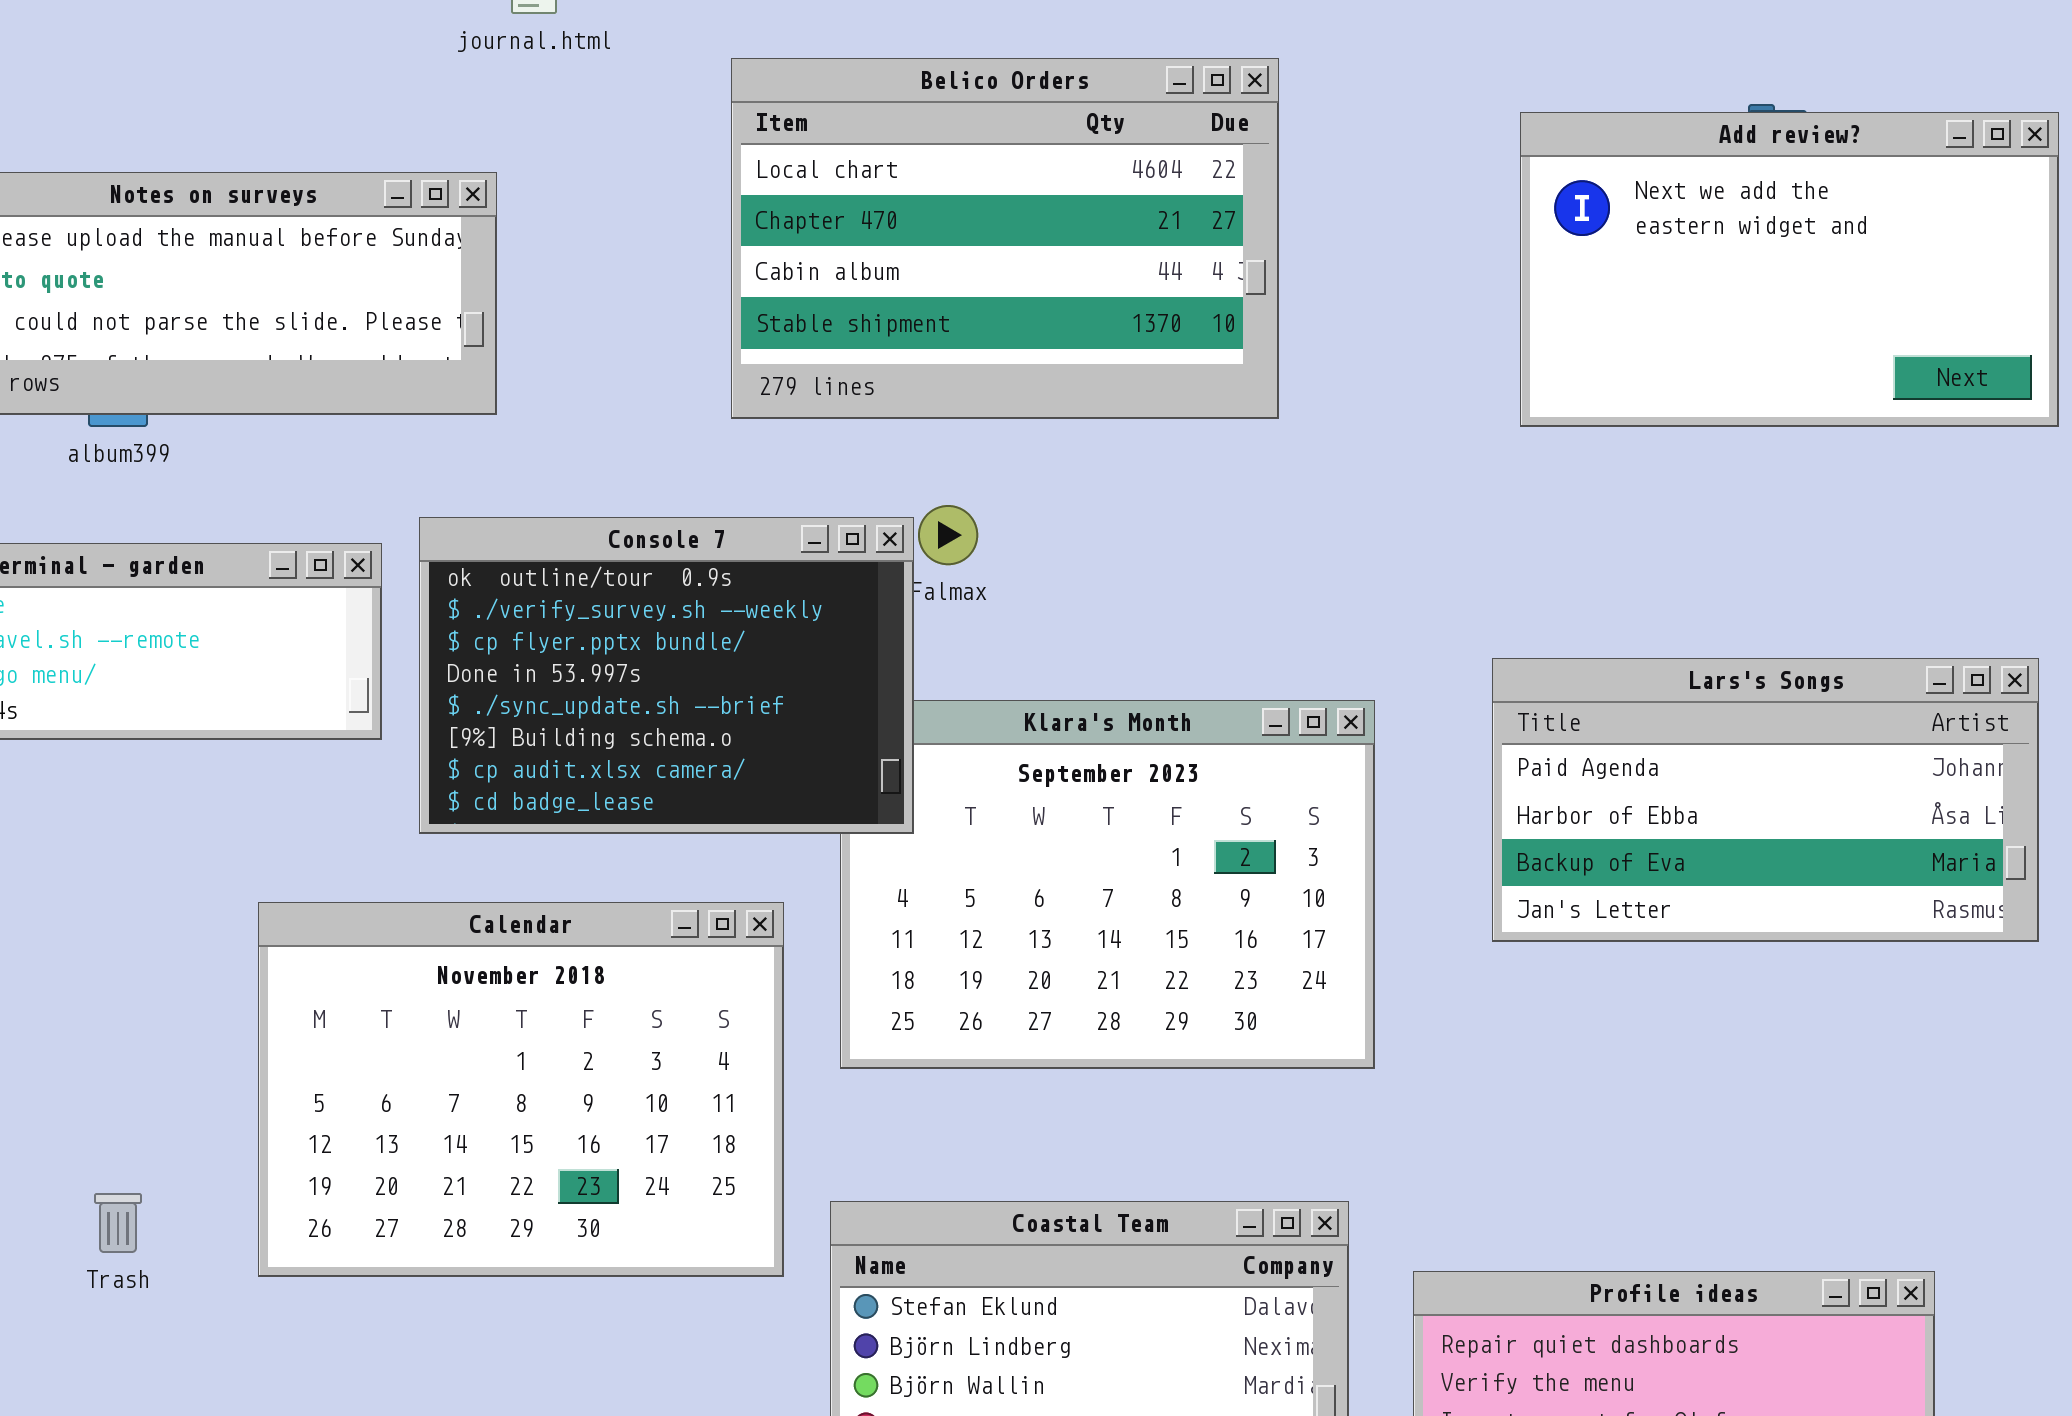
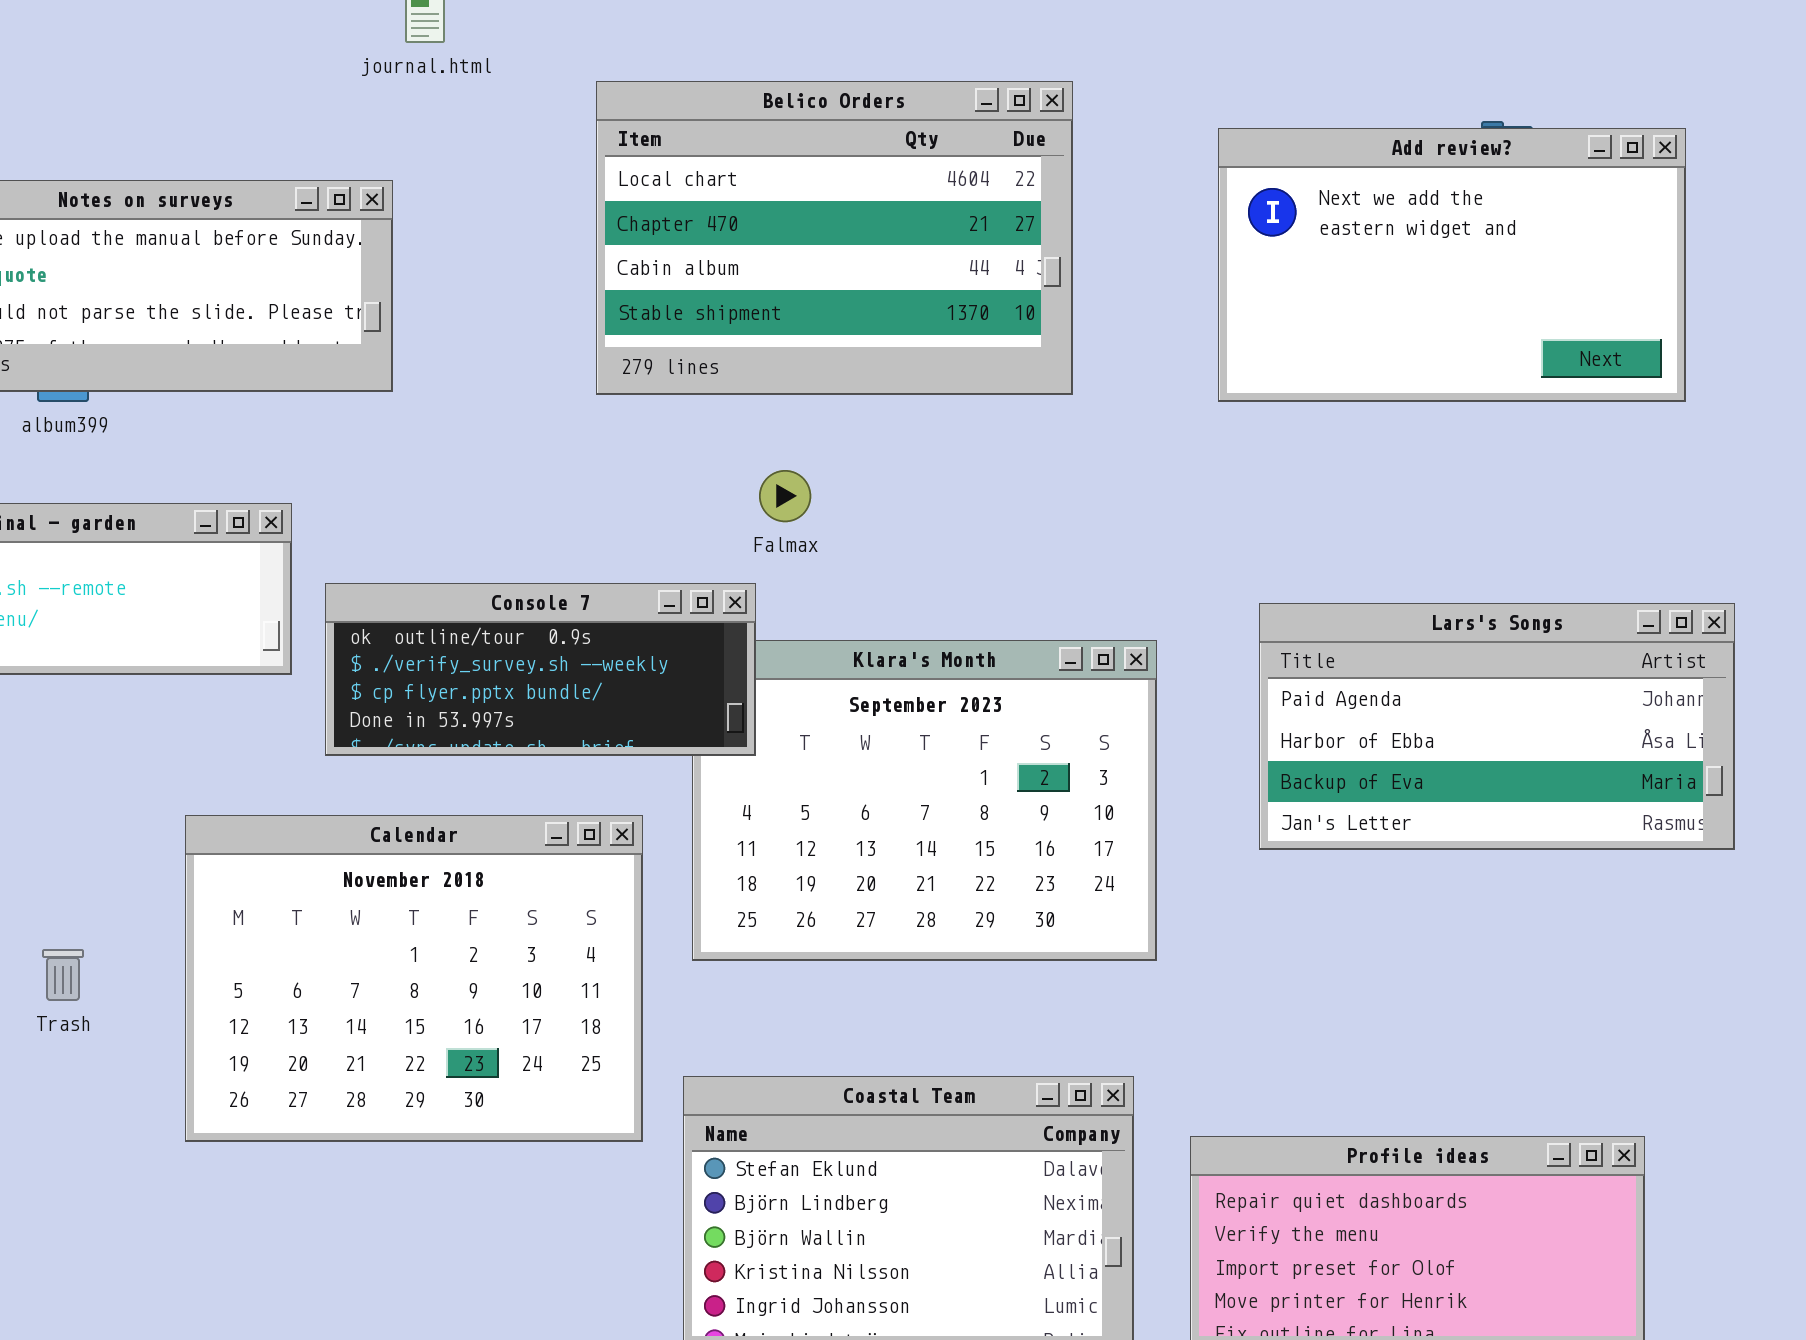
Add review?: [1520,112,2059,427] -> [1218,128,1686,402], moved
Console 7: [419,517,914,834] -> [325,583,756,756], resized
Trash: [94,1193,142,1253] -> [42,949,84,1001], moved

